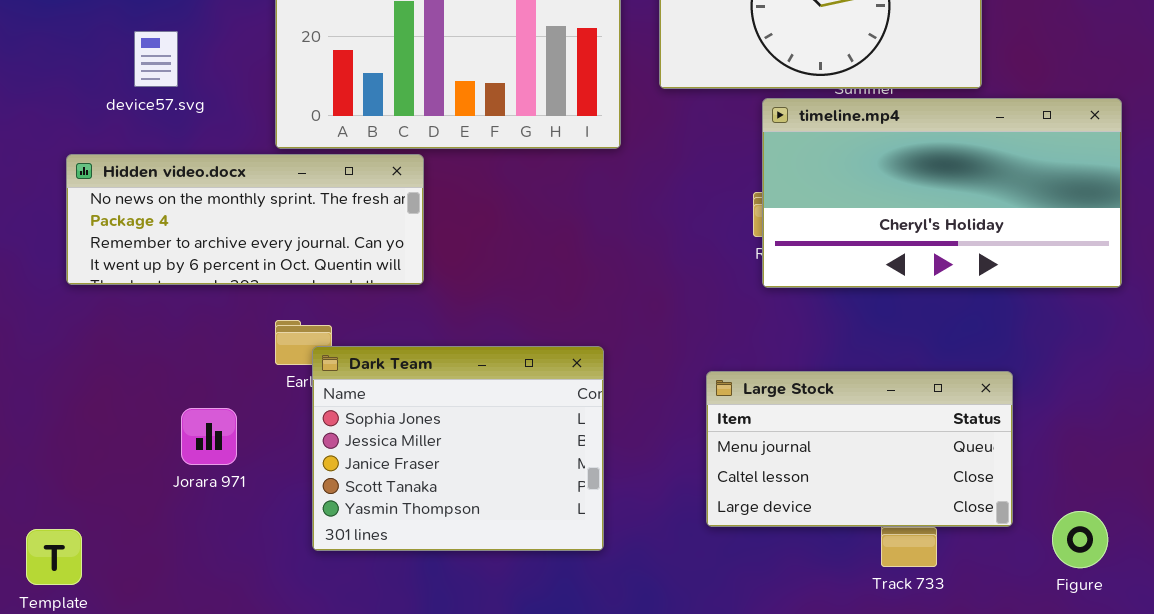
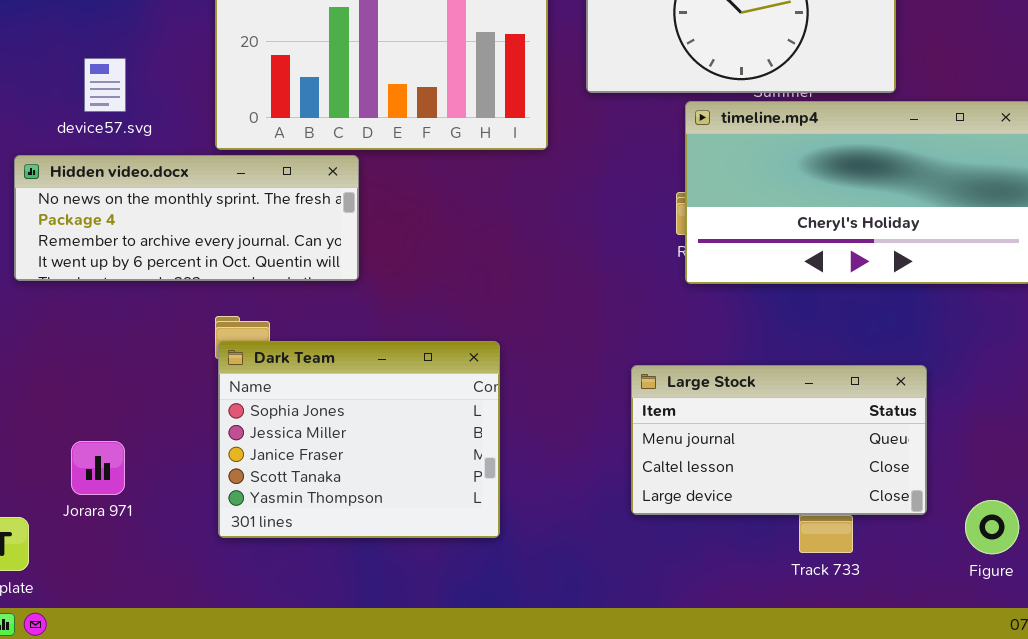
device57.svg: [134,31,178,87] -> [84,58,126,112], moved
Dark Team: [312,346,604,551] -> [218,341,500,538], moved
Jorara 971: [181,408,237,465] -> [71,441,125,495], moved

